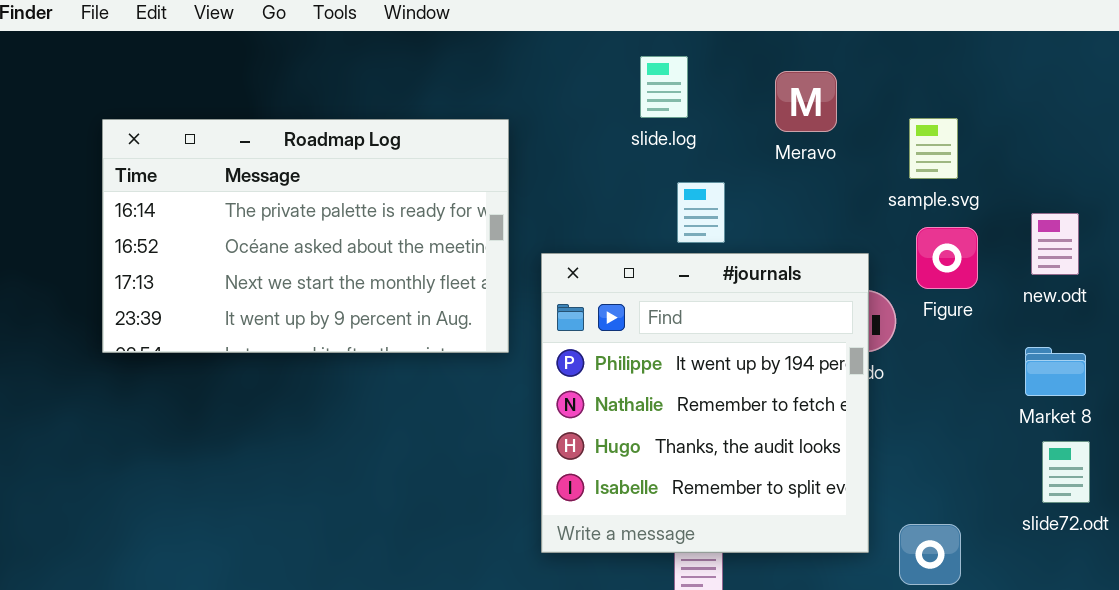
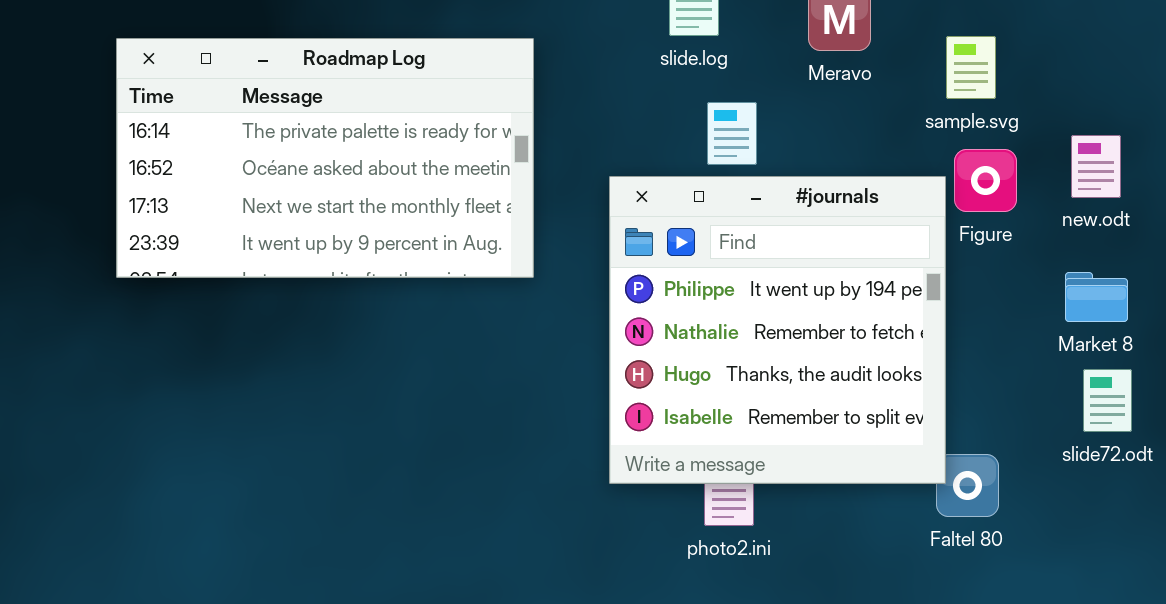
#journals: [541,253,869,553] -> [609,176,946,484], moved

